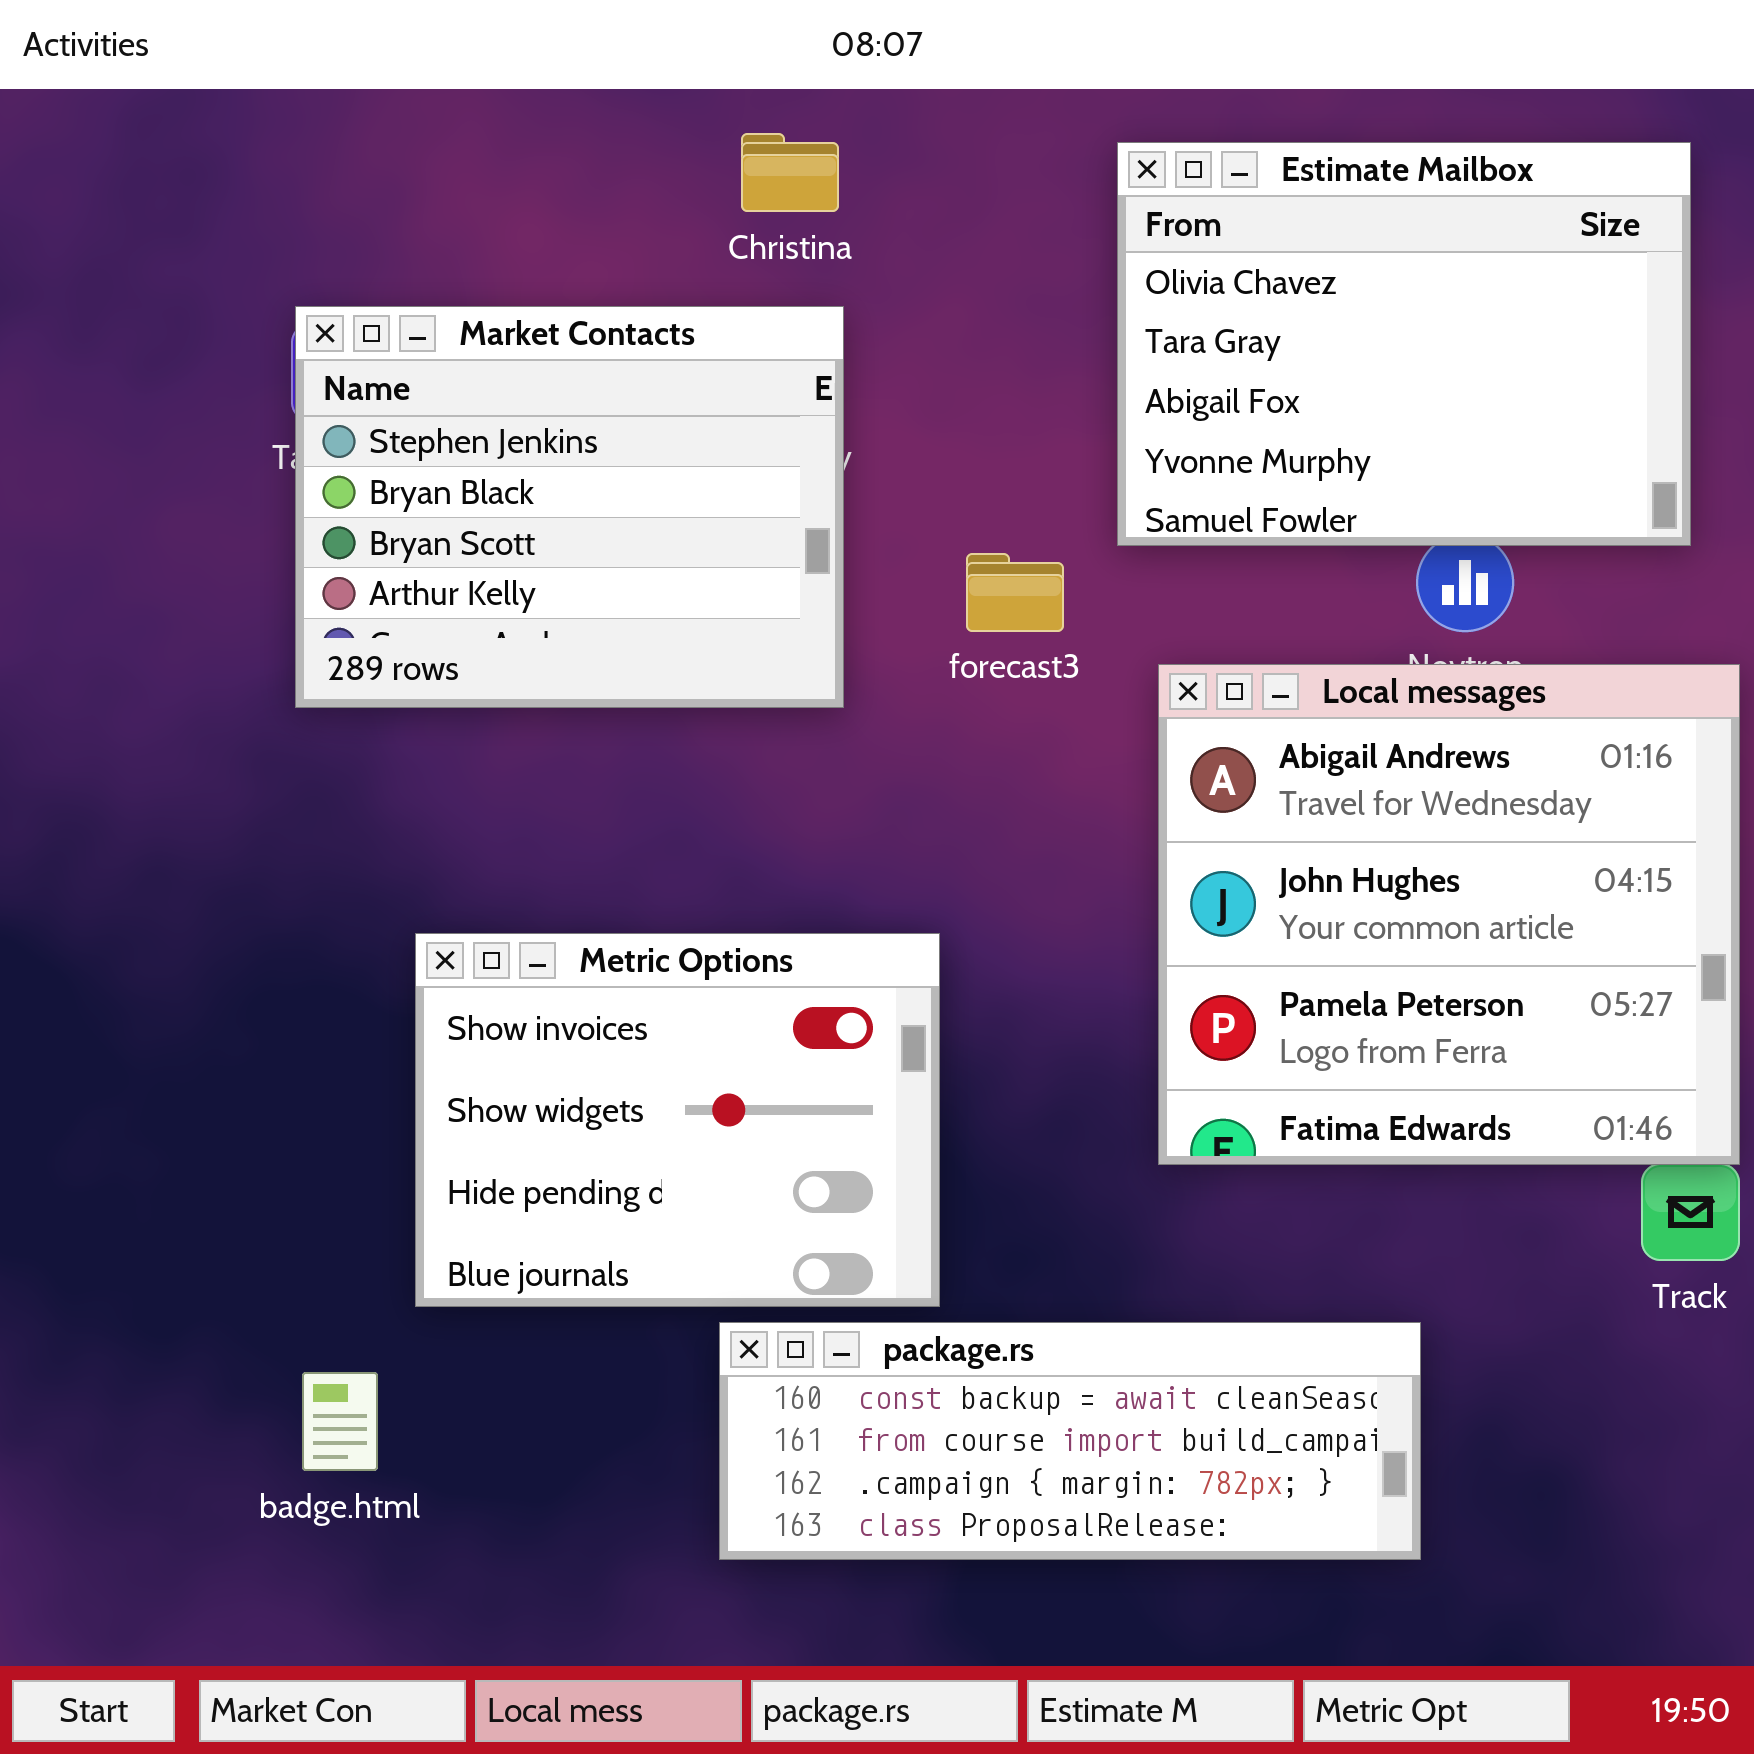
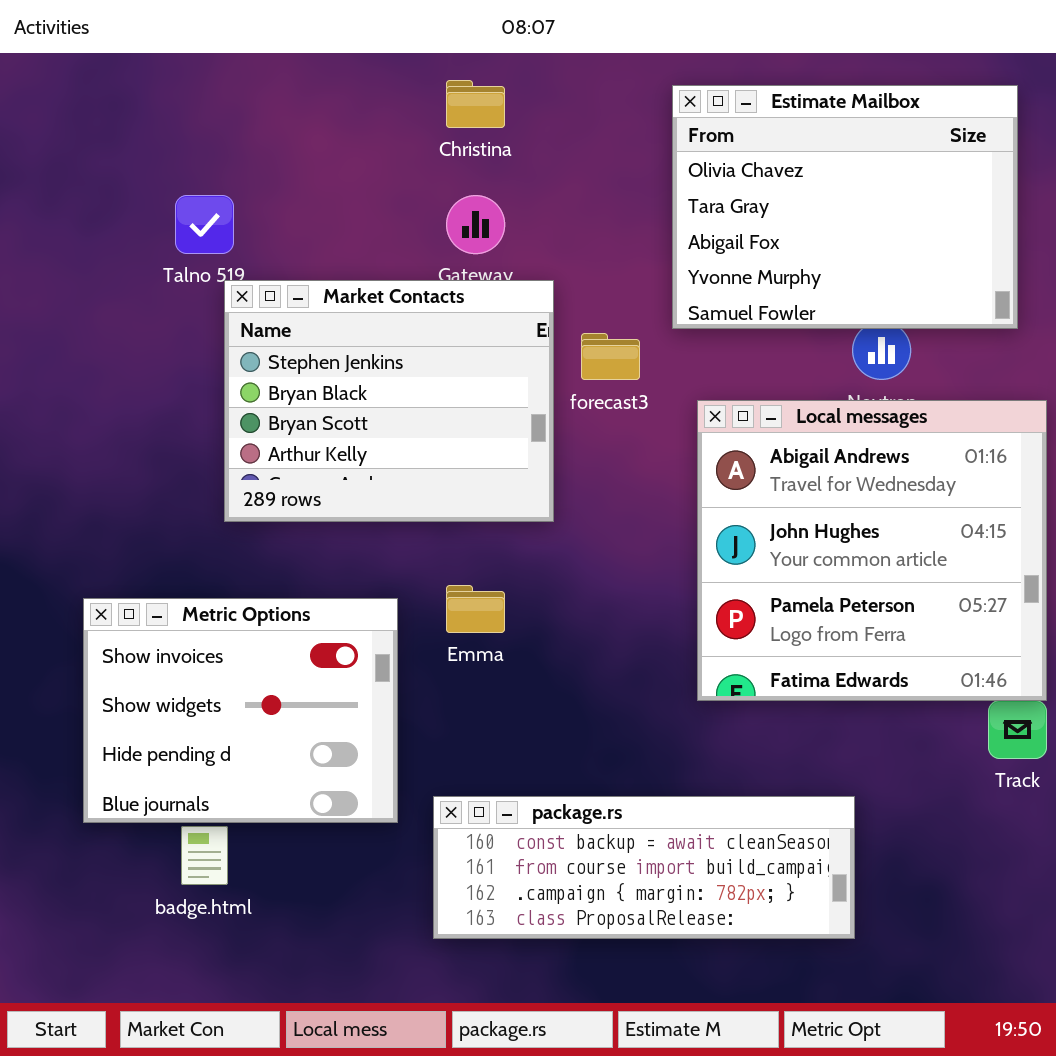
Market Contacts: [295,306,844,708] -> [224,280,554,522], moved
Metric Options: [415,933,940,1307] -> [83,598,398,823], moved

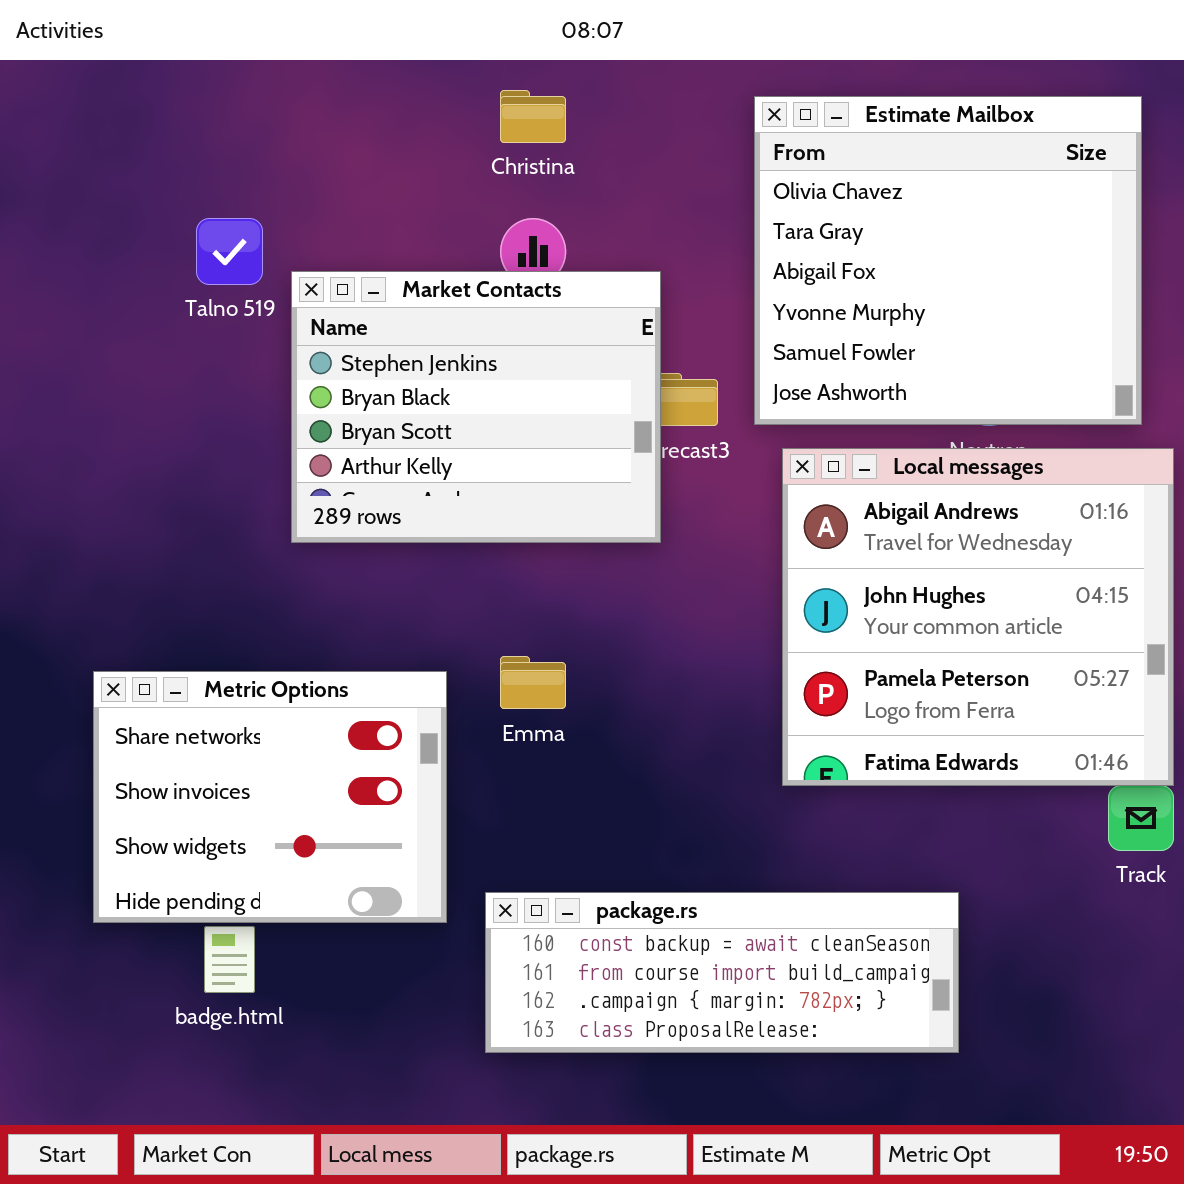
Estimate Mailbox: [672,85,1018,329] -> [754,96,1142,425], resized
Market Contacts: [224,280,554,522] -> [291,271,661,543], moved
Metric Options: [83,598,398,823] -> [93,671,447,923], scrolled up 1 row

